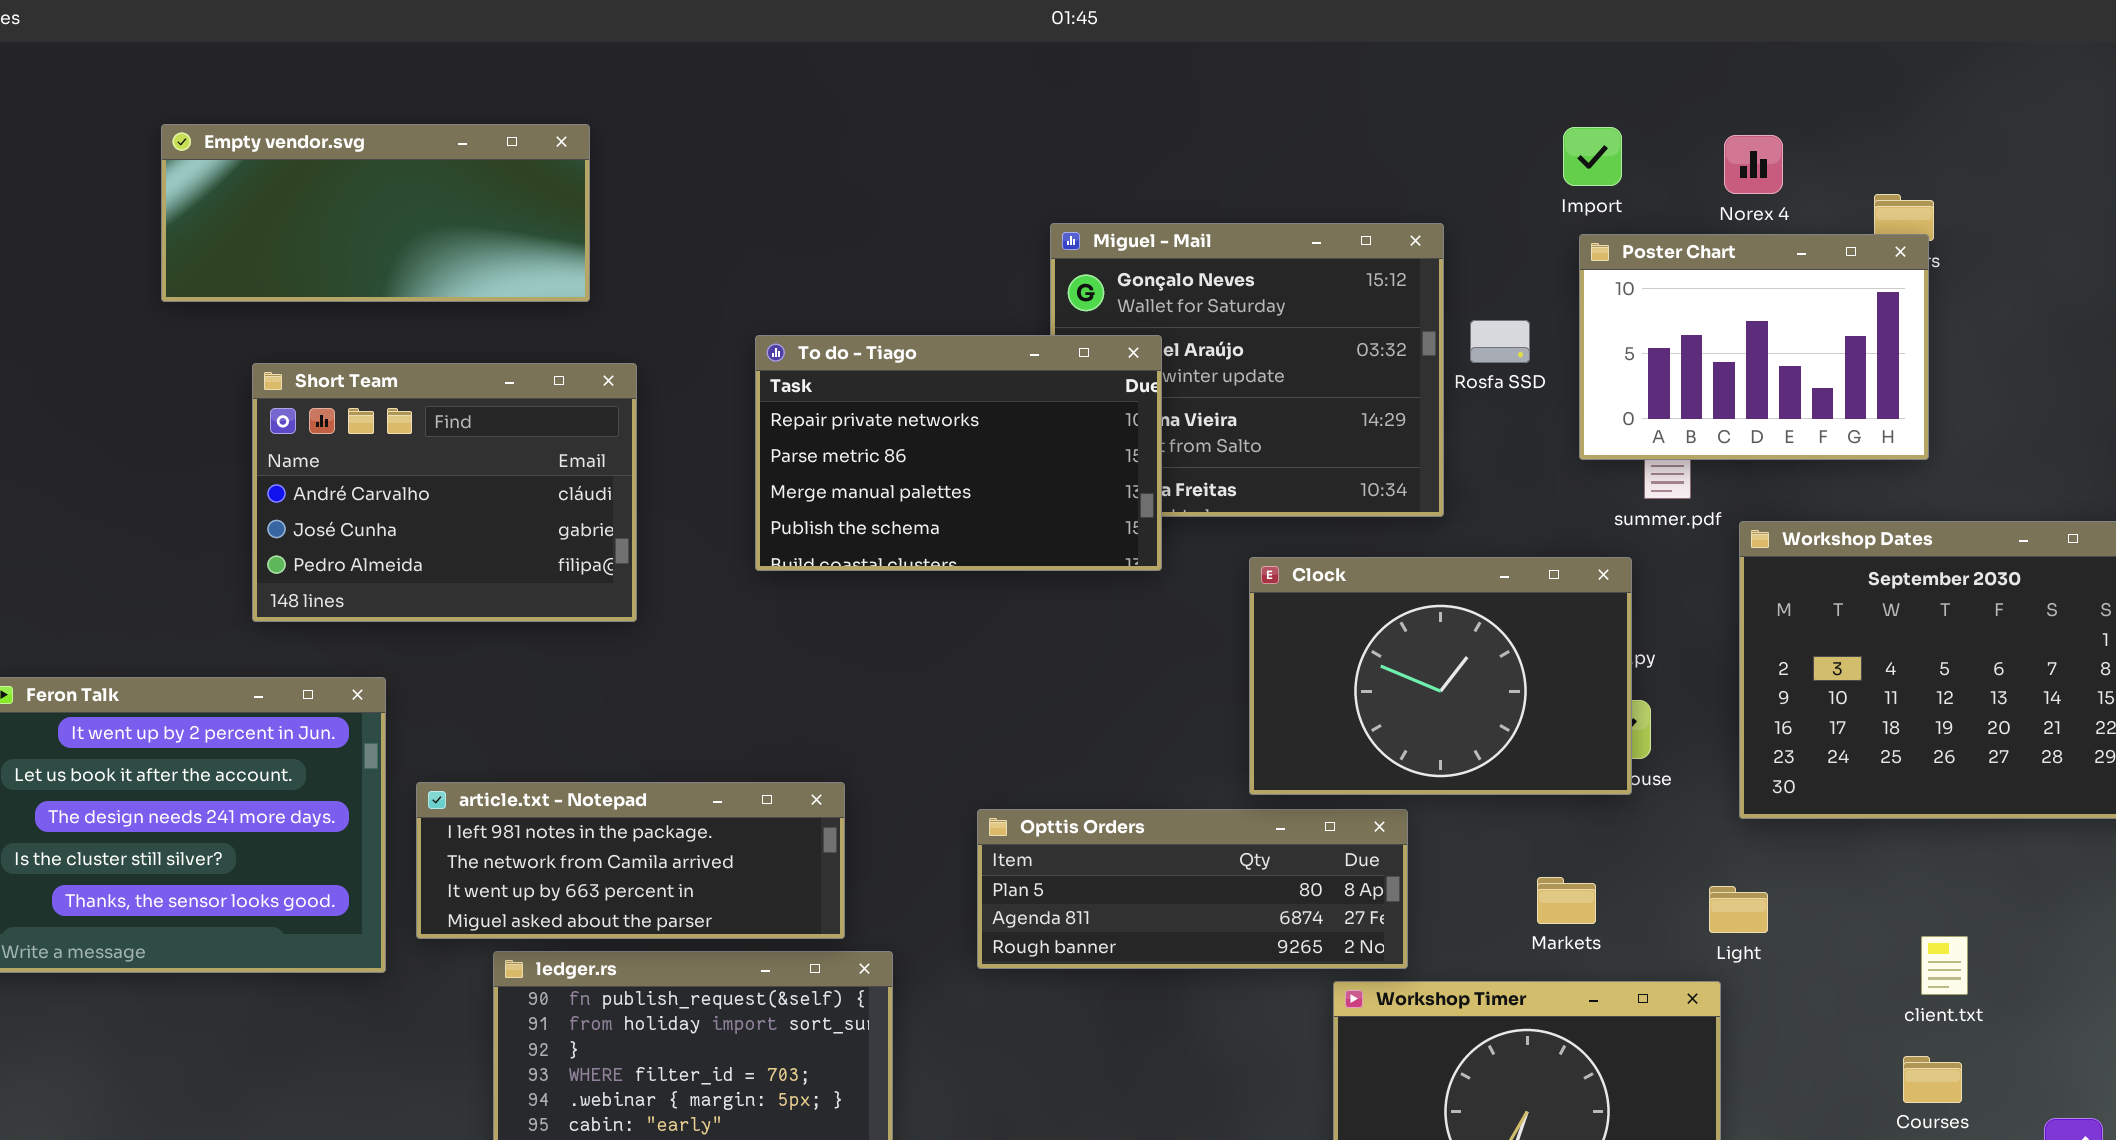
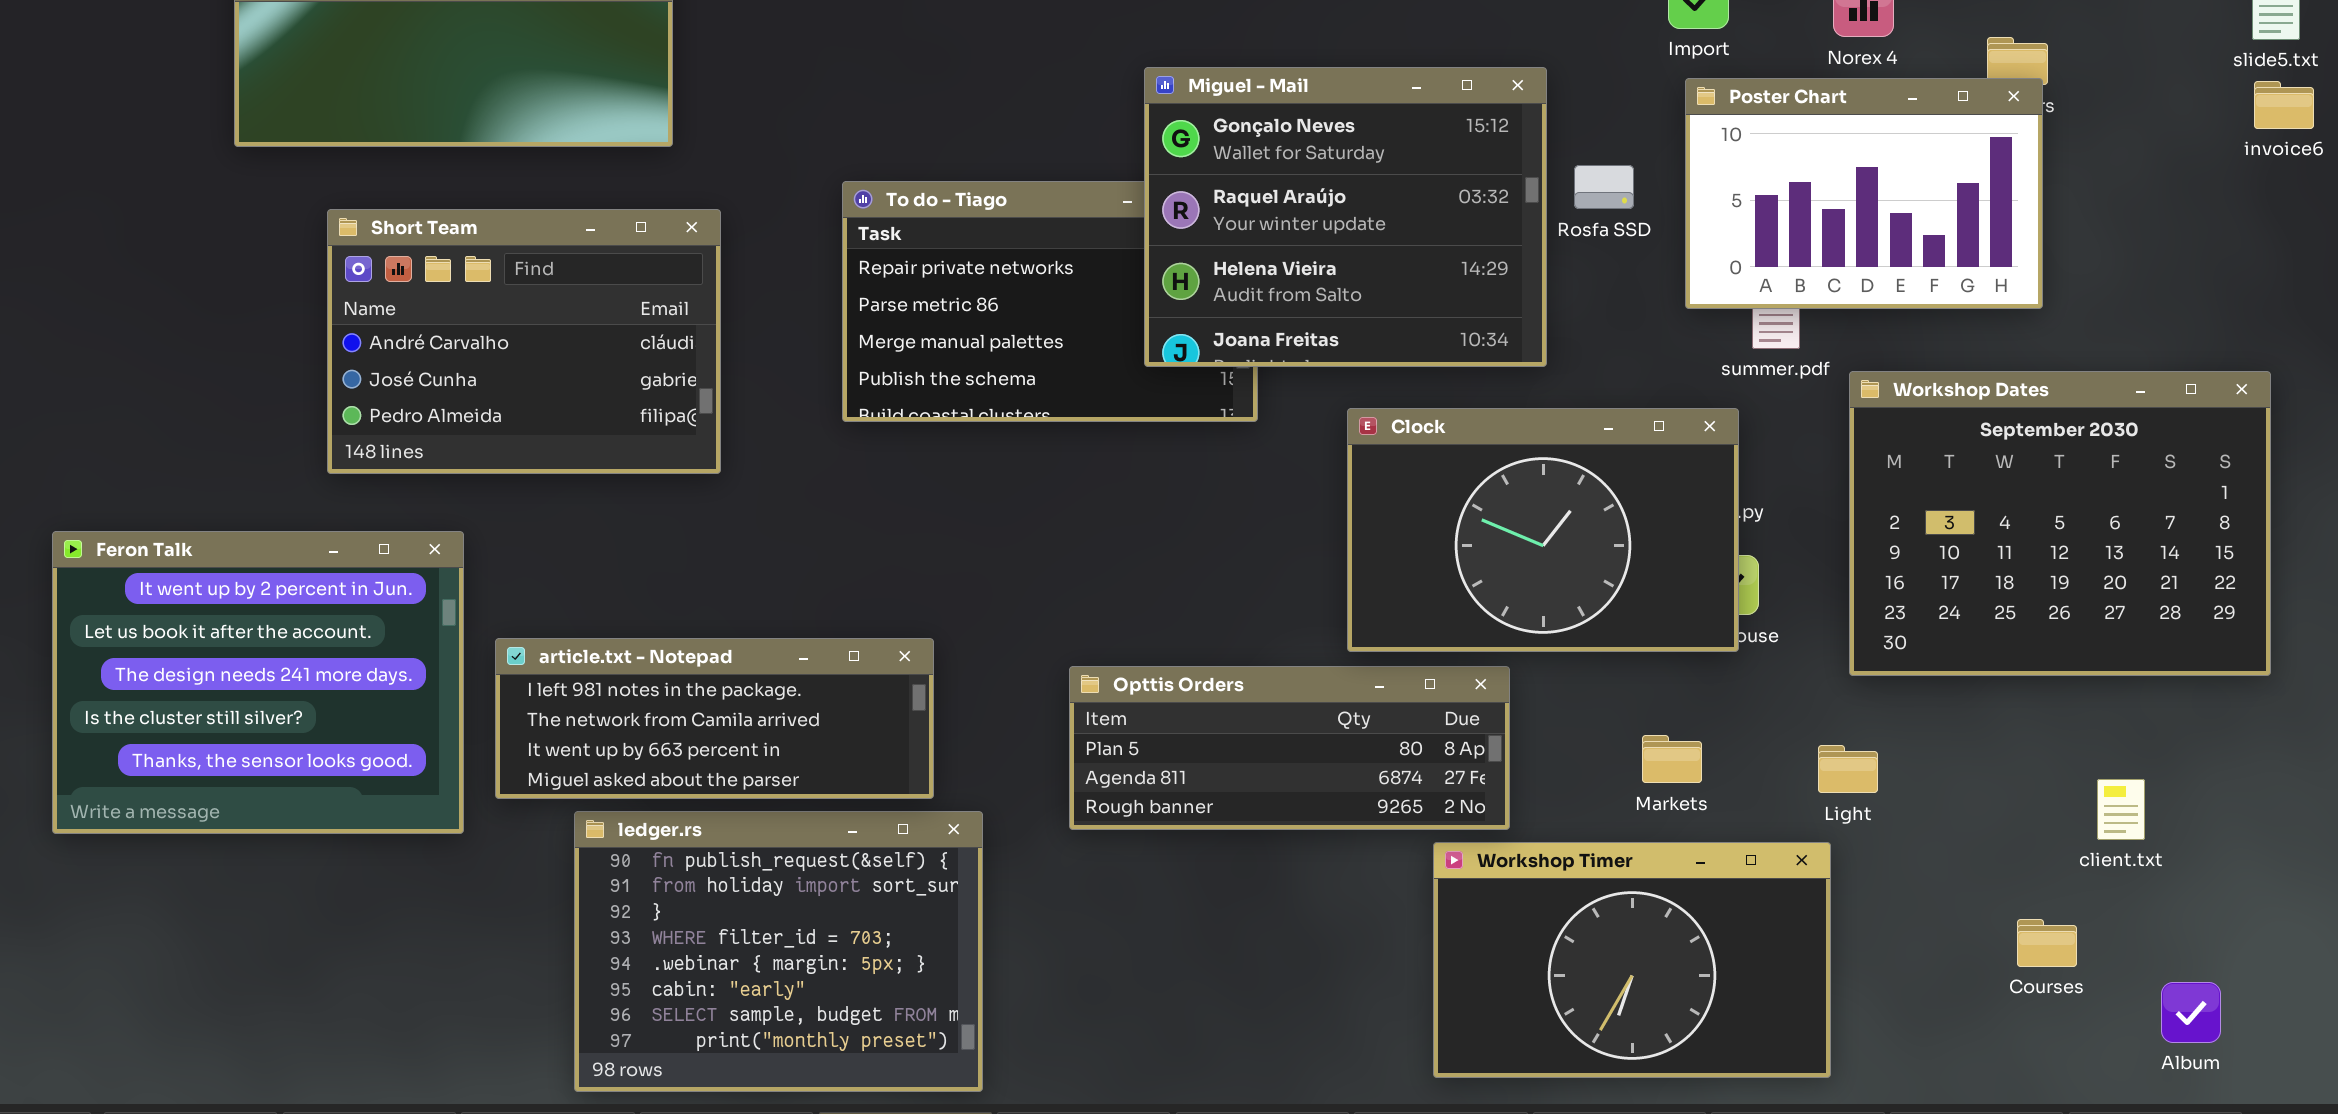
Miguel - Mail: [1050,223,1444,517] -> [1144,67,1547,367], raised
client.txt: [1921,936,1968,995] -> [2097,779,2145,840], moved

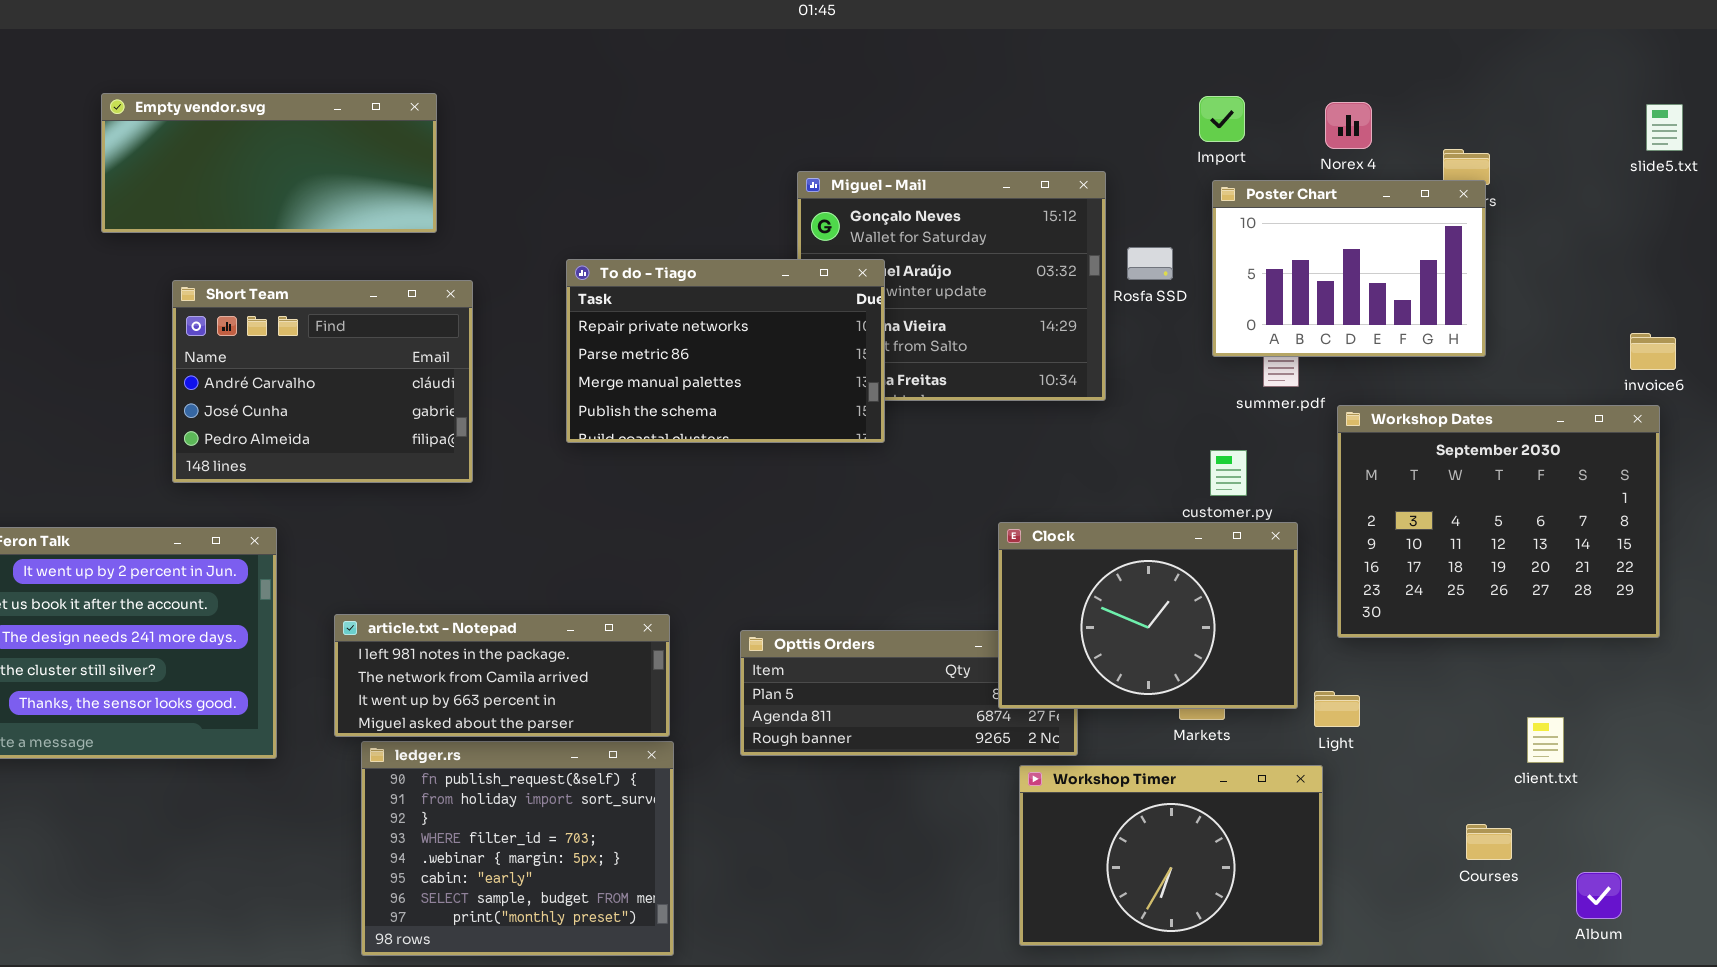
invoice6: [2254,81,2314,129] -> [1630,333,1676,370], moved
To do - Tiago: [842,181,1258,422] -> [566,259,885,443], raised
Clock: [1347,408,1739,652] -> [998,522,1298,709], moved
article.txt - Notepad: [495,638,934,799] -> [334,614,670,737], moved

